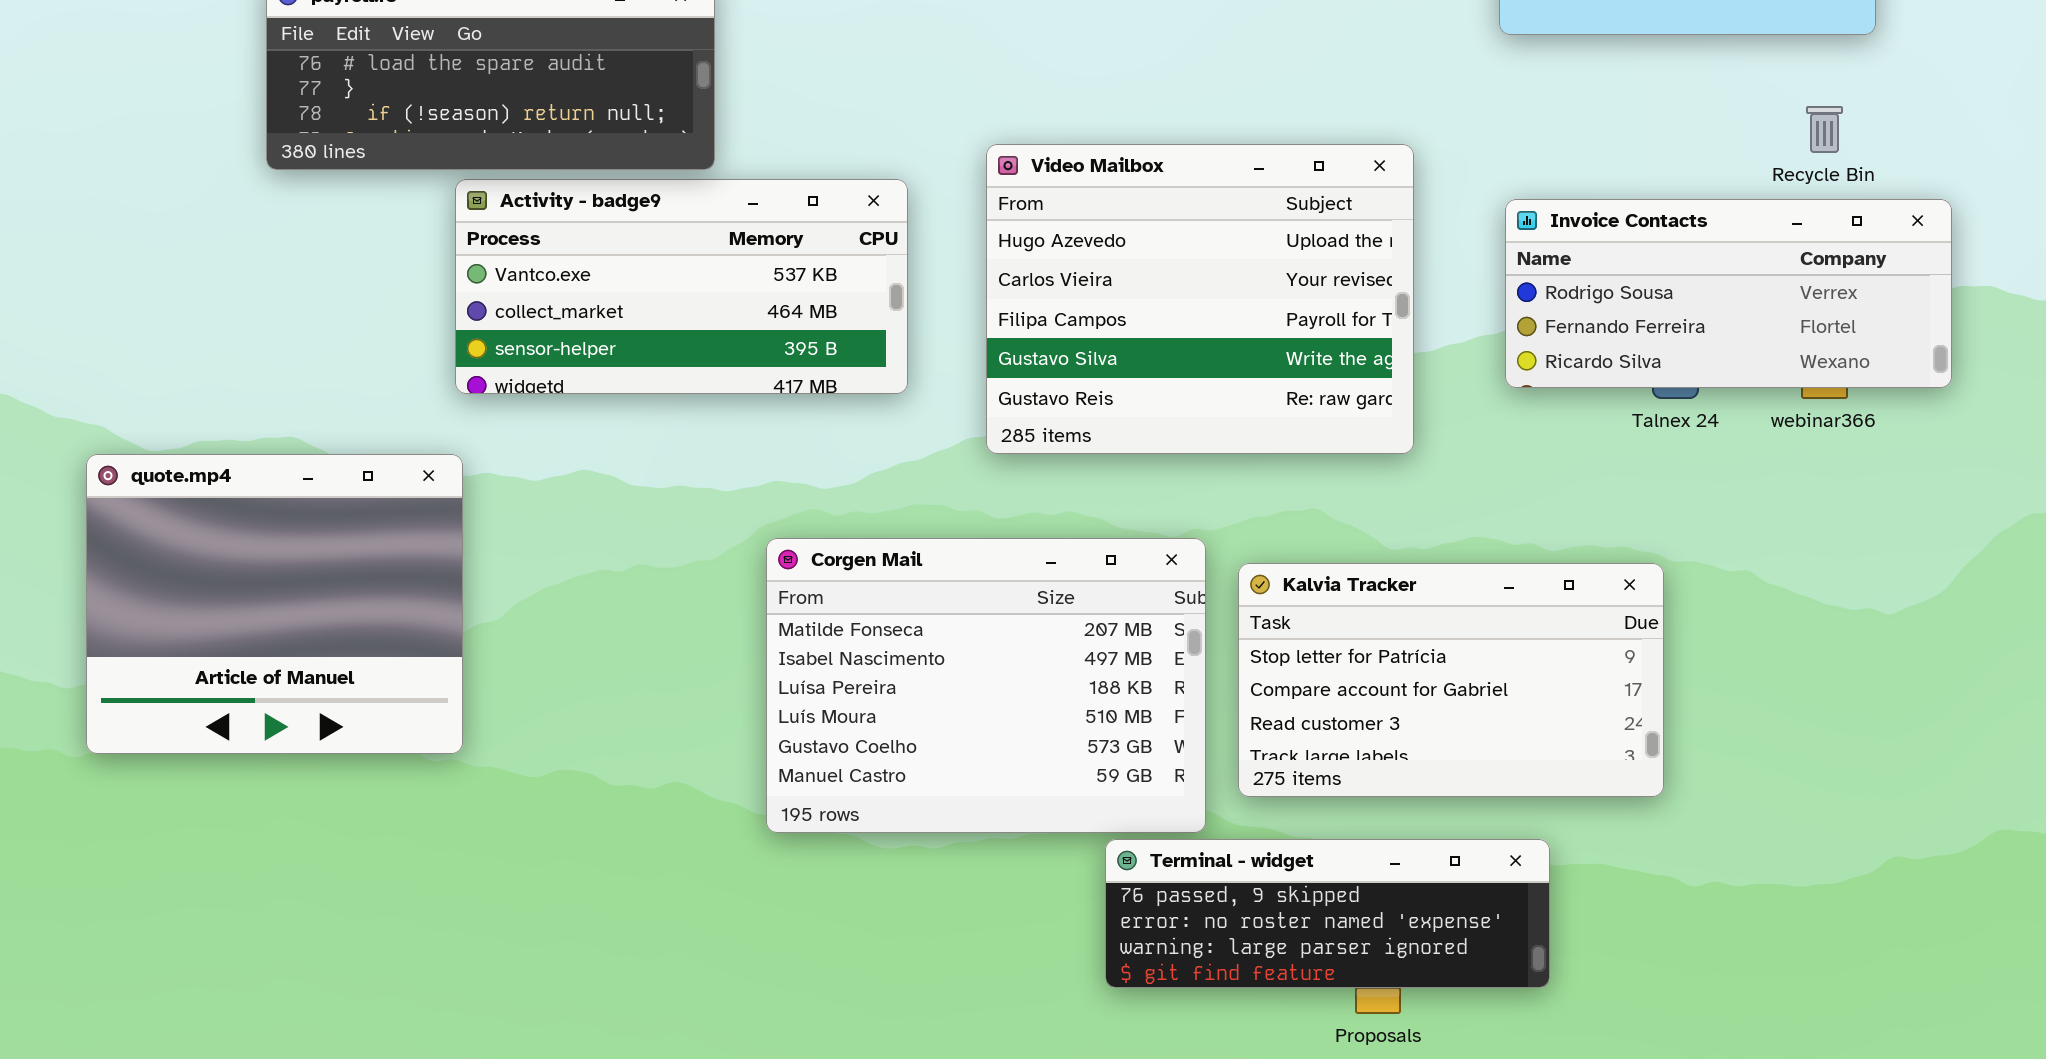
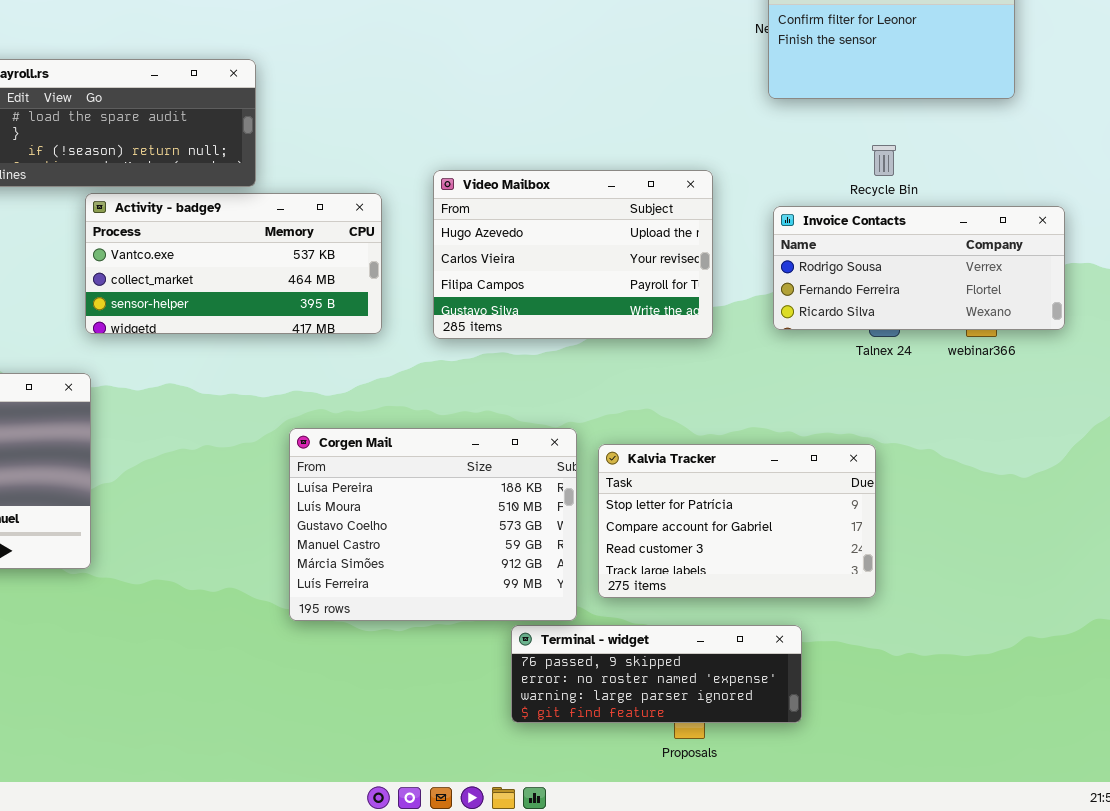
Recycle Bin: [1806,106,1843,153] -> [872,145,896,176], moved
Video Mailbox: [986,144,1414,454] -> [433,170,713,339], resized
Corgen Mail: [766,538,1206,833] -> [289,428,577,621], scrolled down 2 rows

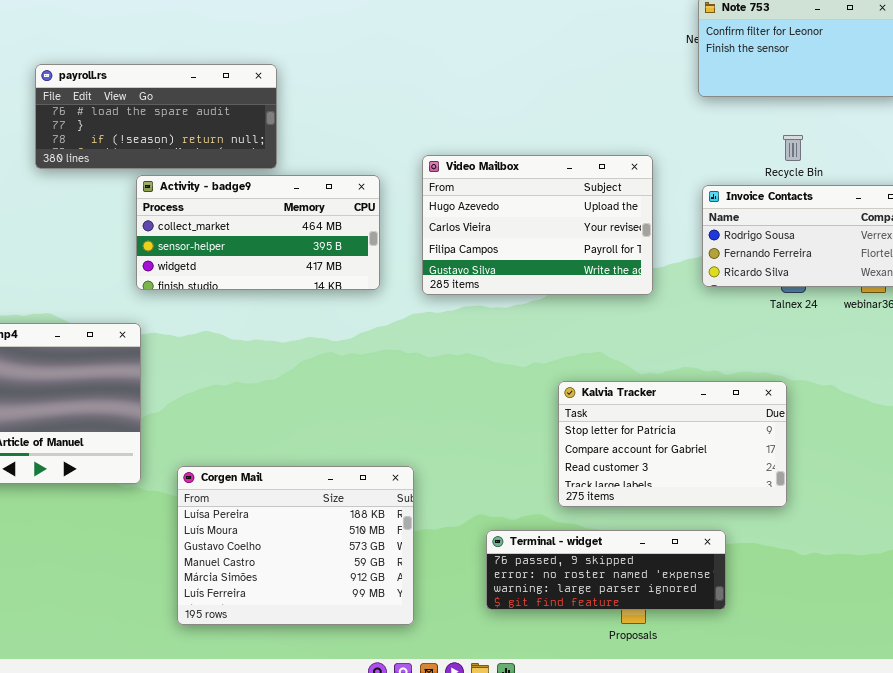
Activity - badge9: [85,193,382,334] -> [136,175,380,290], scrolled down 1 row
Corgen Mail: [289,428,577,621] -> [177,466,414,625], moved

